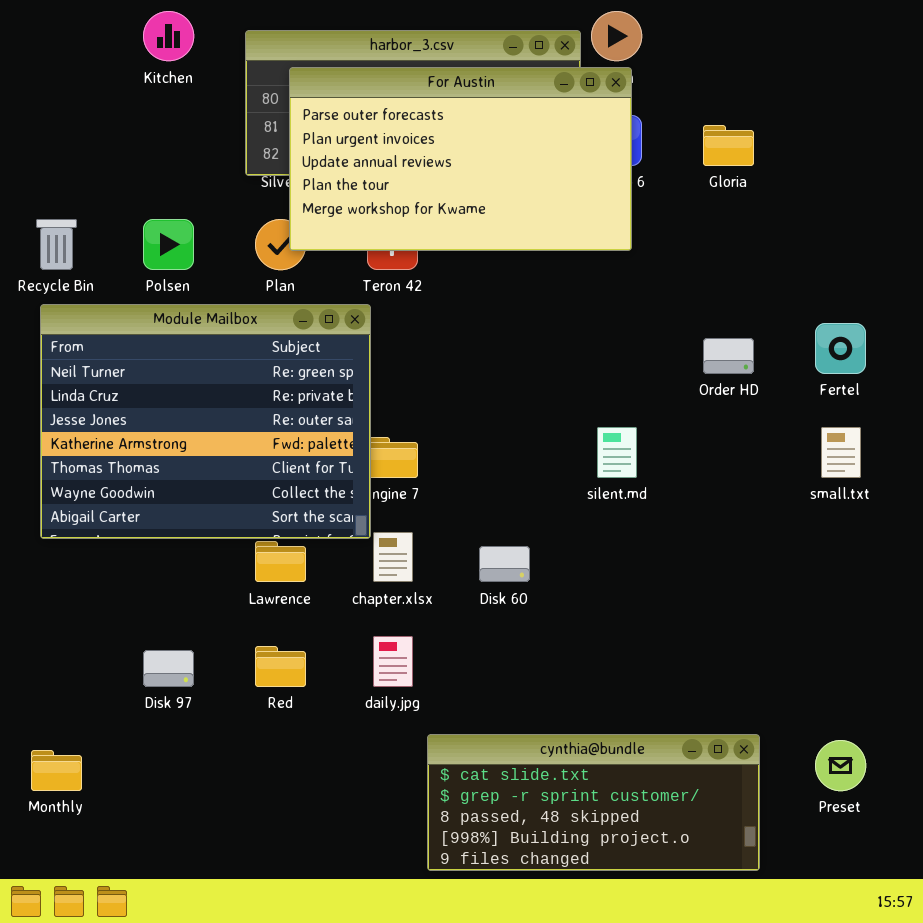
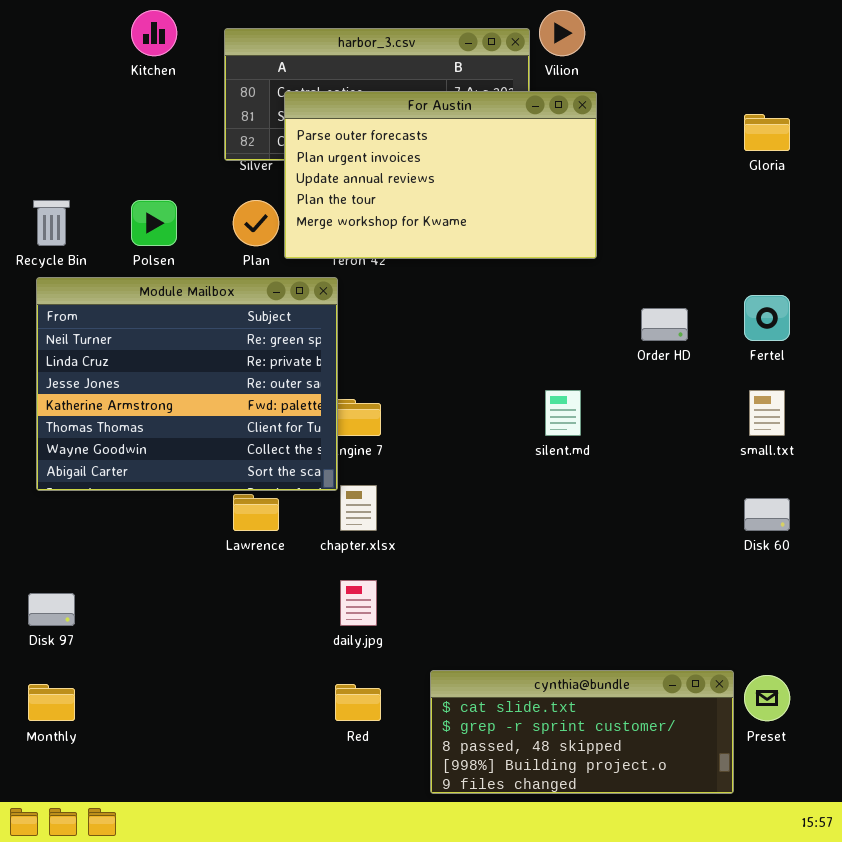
For Austin: [289,67,632,251] -> [284,91,597,259], moved
Gloria: [703,125,754,166] -> [744,114,790,151], moved
Disk 60: [479,546,530,582] -> [744,498,790,531], moved
Red: [255,646,306,687] -> [335,684,381,721], moved
Disk 97: [143,650,194,687] -> [28,593,75,626], moved
cynthia@bundle: [427,734,760,871] -> [430,670,734,794], moved

